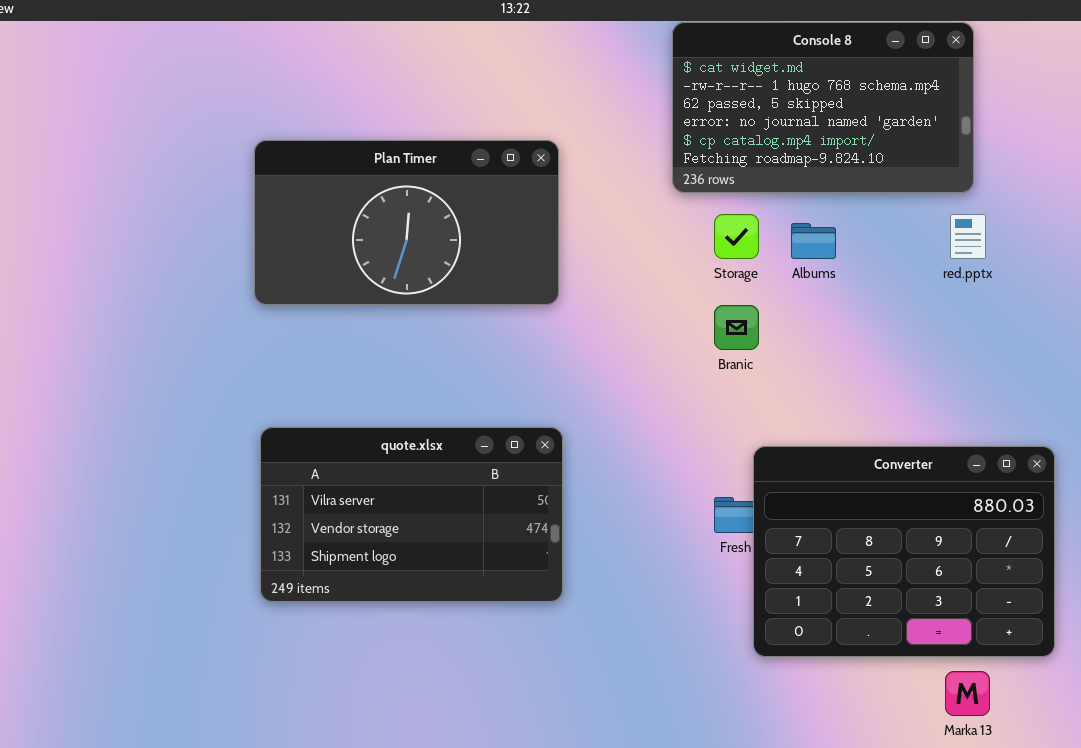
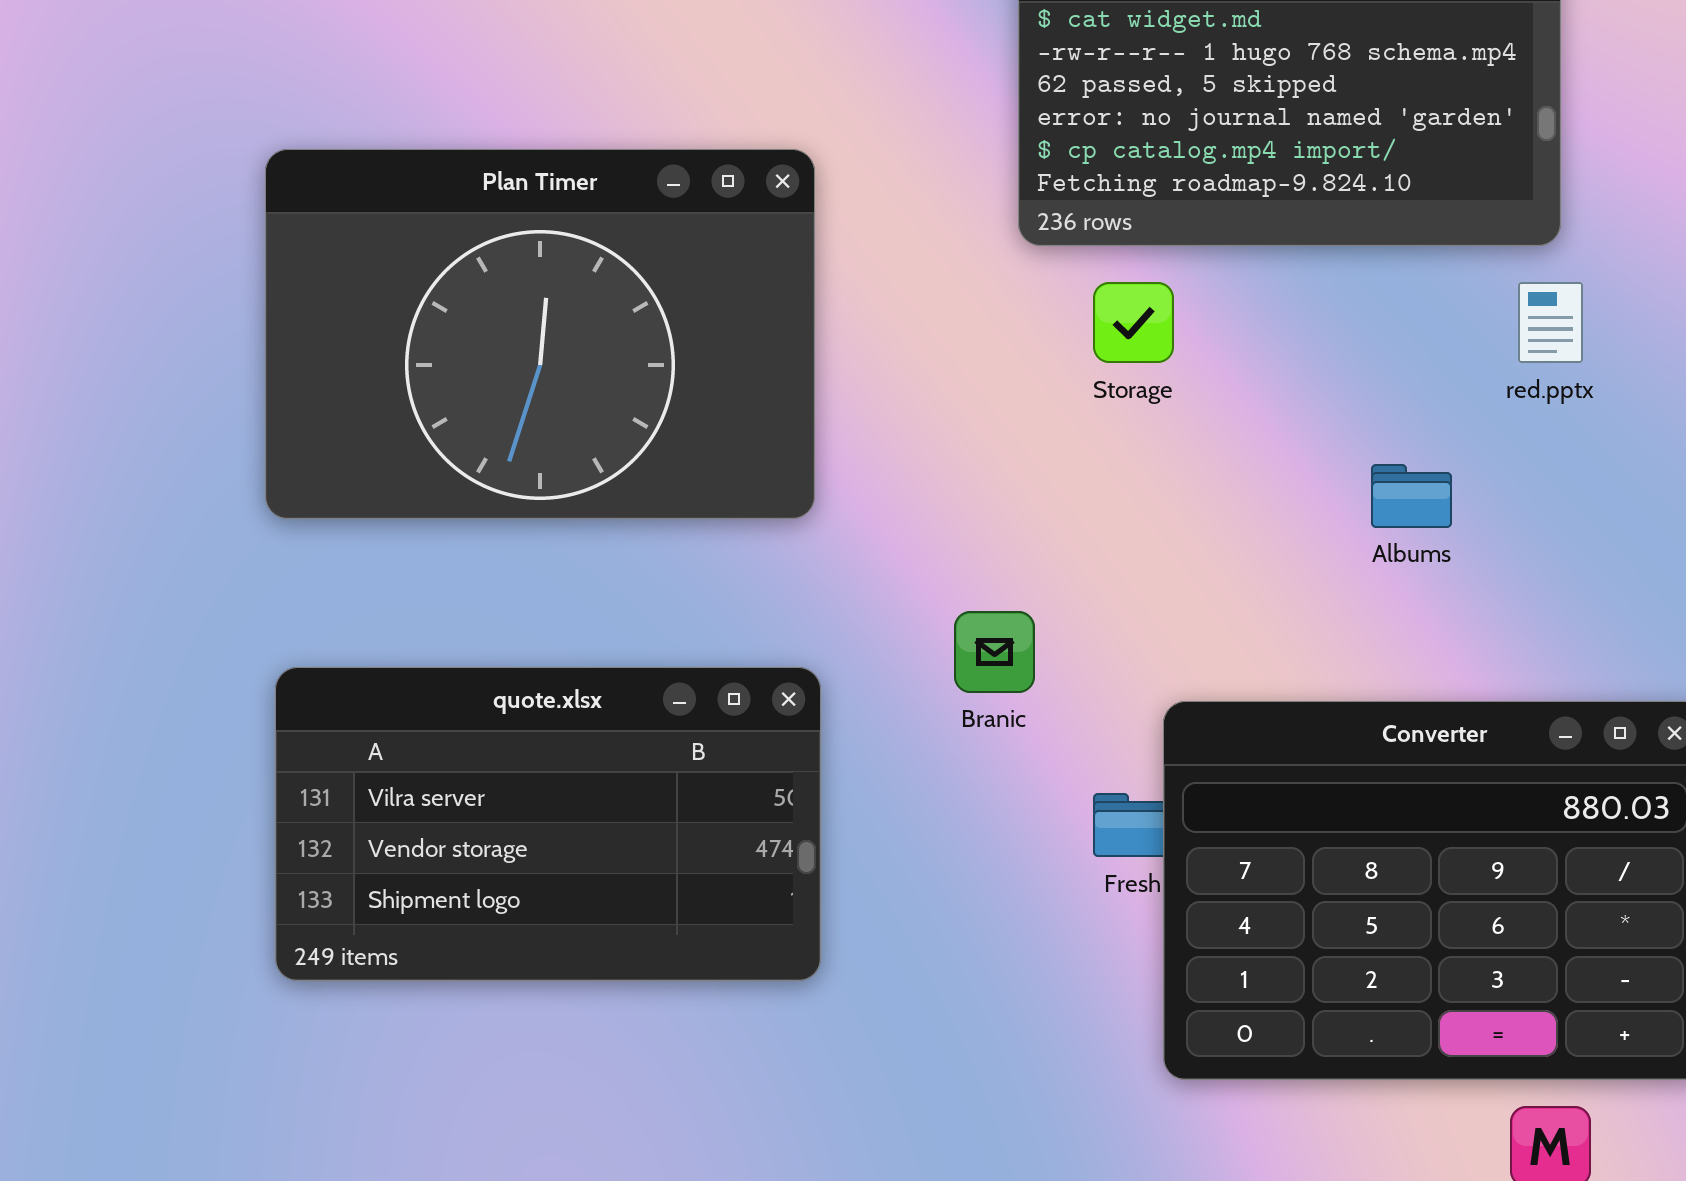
Plan Timer: [254,140,559,305] -> [265,149,815,519], resized
Albums: [791,223,836,259] -> [1371,464,1452,528], moved
Branic: [714,305,759,350] -> [954,611,1035,693], moved

